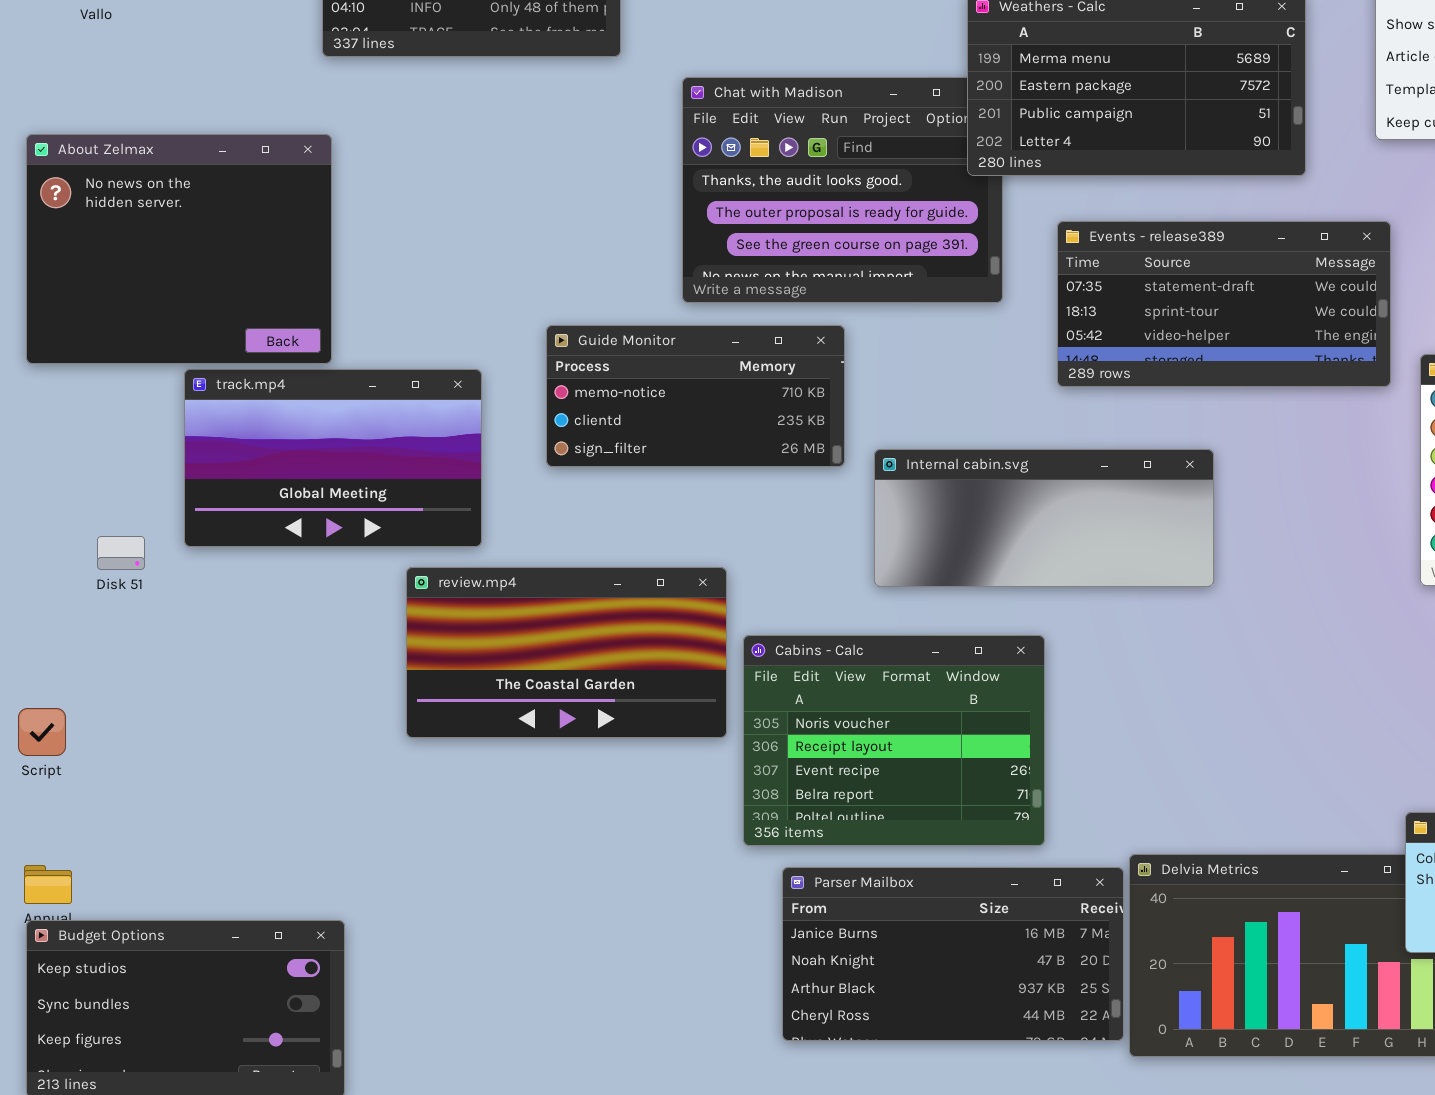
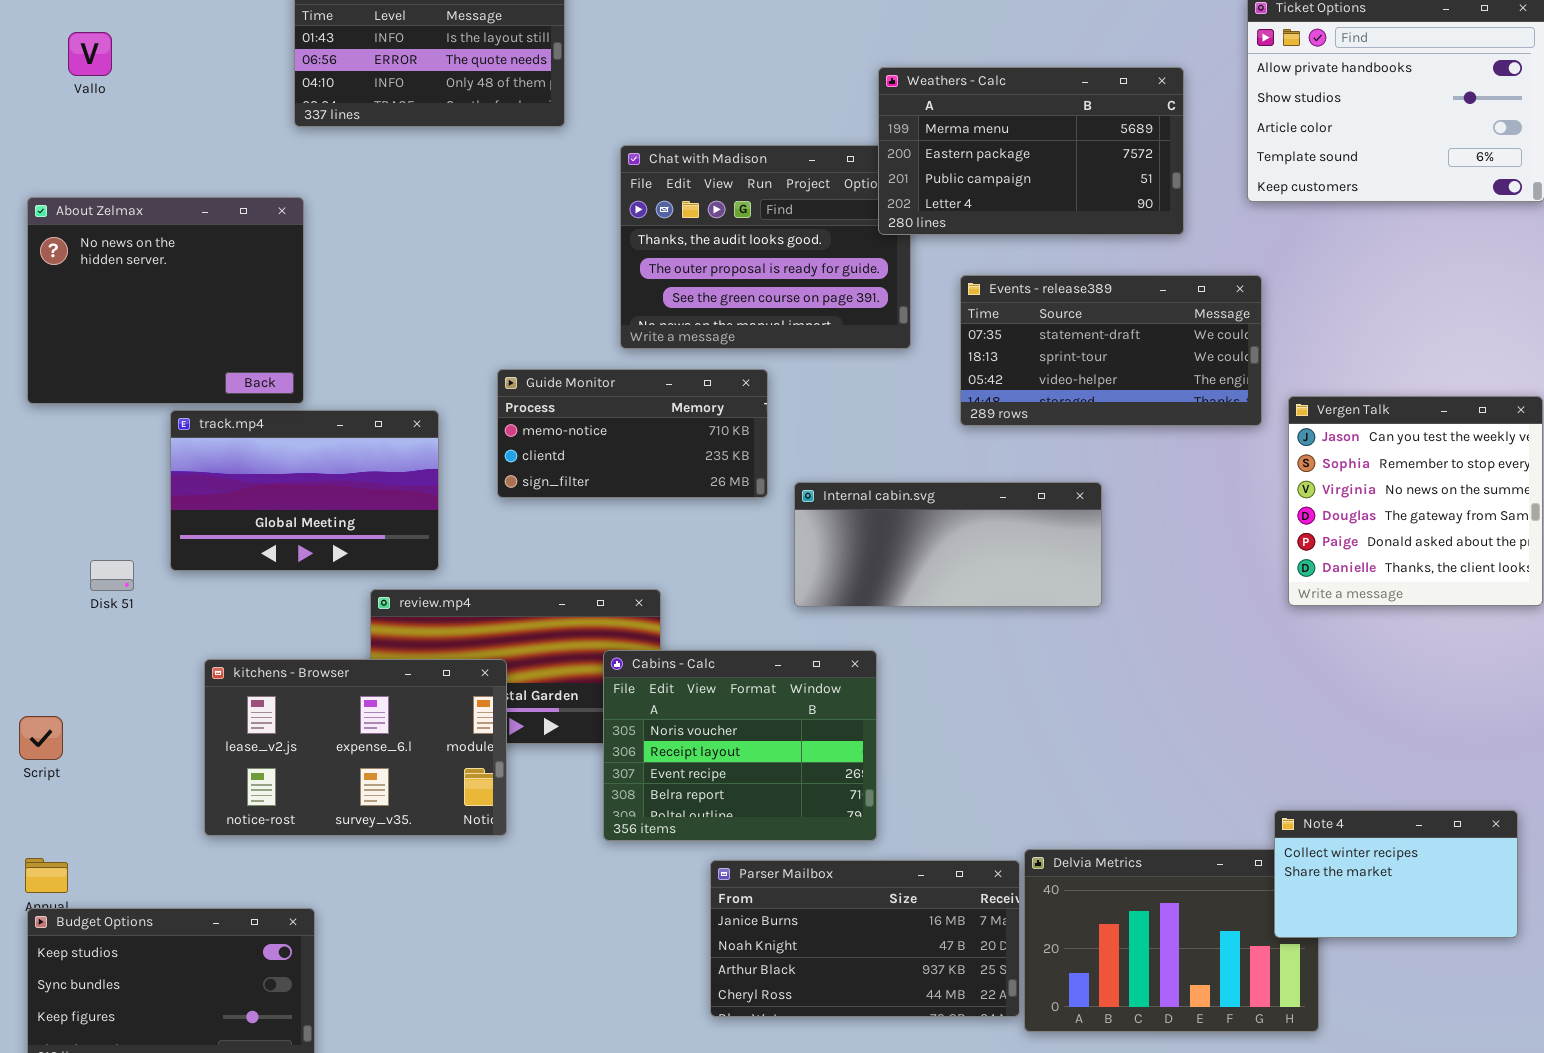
Cabins - Calc: [743,635,1045,846] -> [603,650,877,841], moved
kitchens - Browser: none -> [204,659,507,836], opened

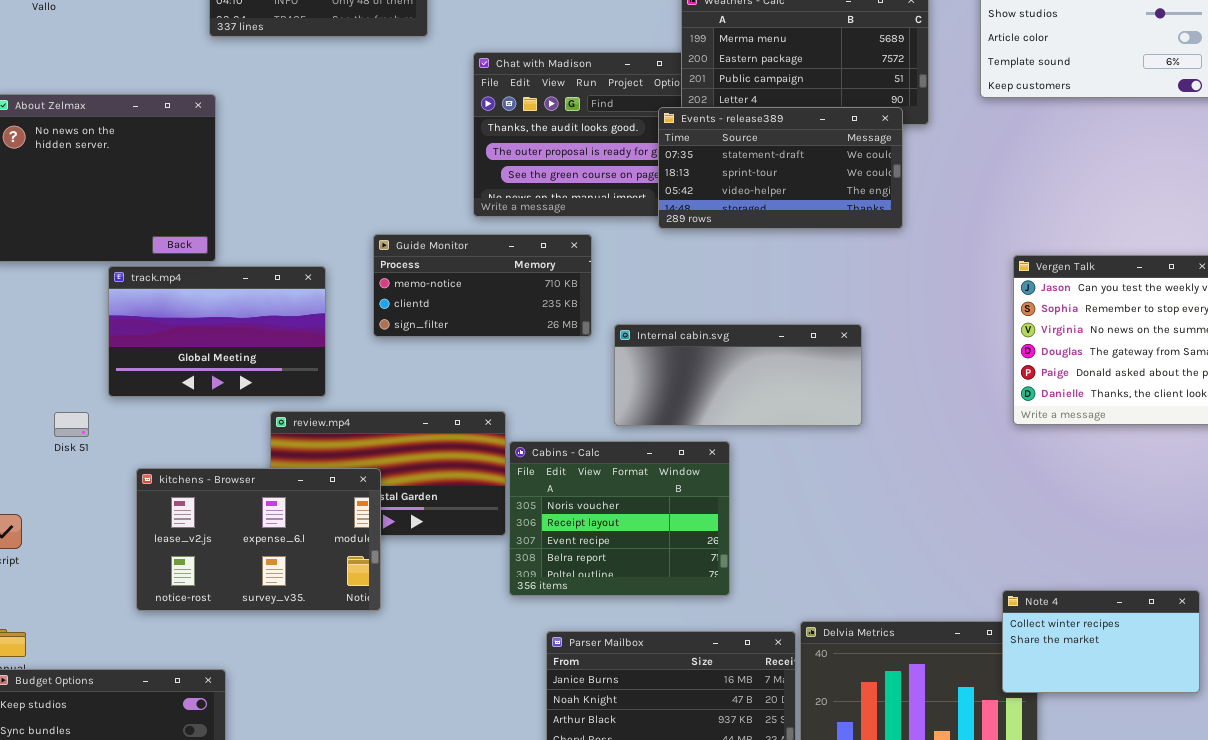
Events - release389: [960,275,1262,426] -> [658,107,903,229], moved
Disk 51: [90,560,134,591] -> [54,412,89,437], moved
Cabins - Calc: [603,650,877,841] -> [509,441,730,596], moved

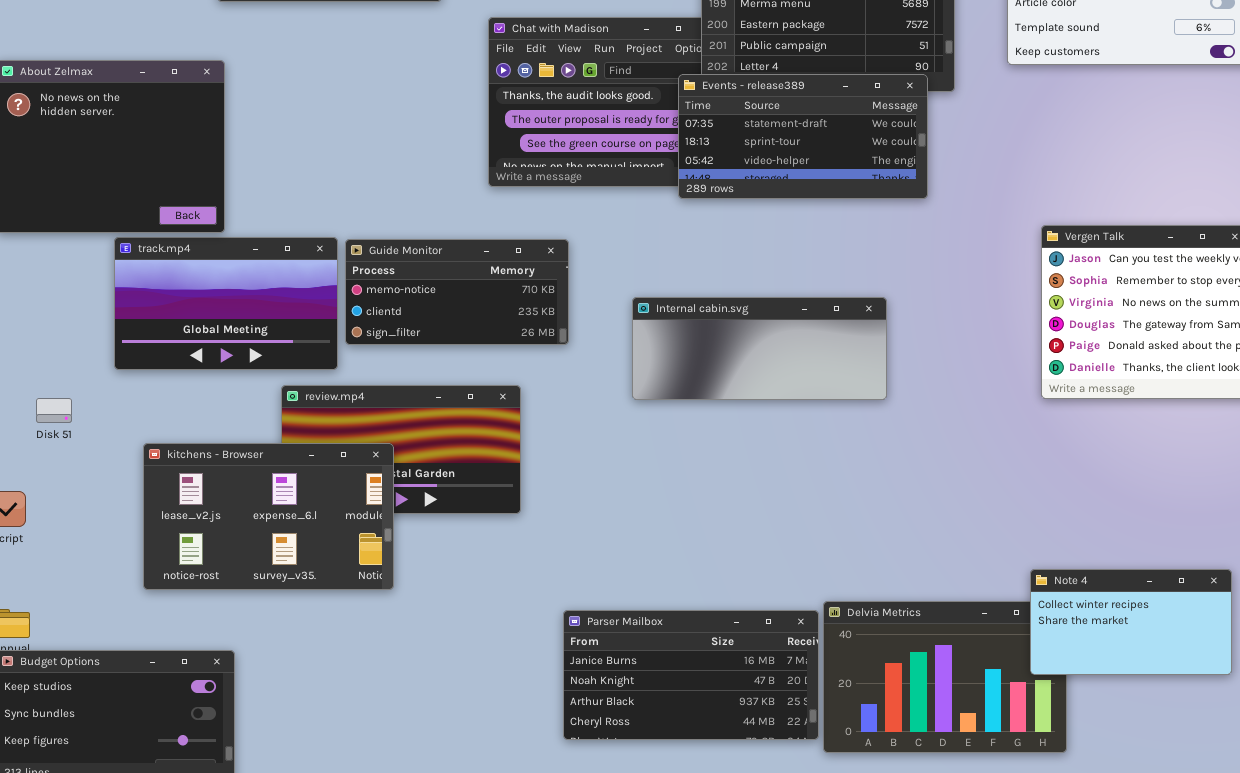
Guide Monitor: [373,234,592,337] -> [345,239,569,345], moved
Disk 51: [54,412,89,437] -> [36,398,72,423], moved
Cabins - Calc: [509,441,730,596] -> none, closed

